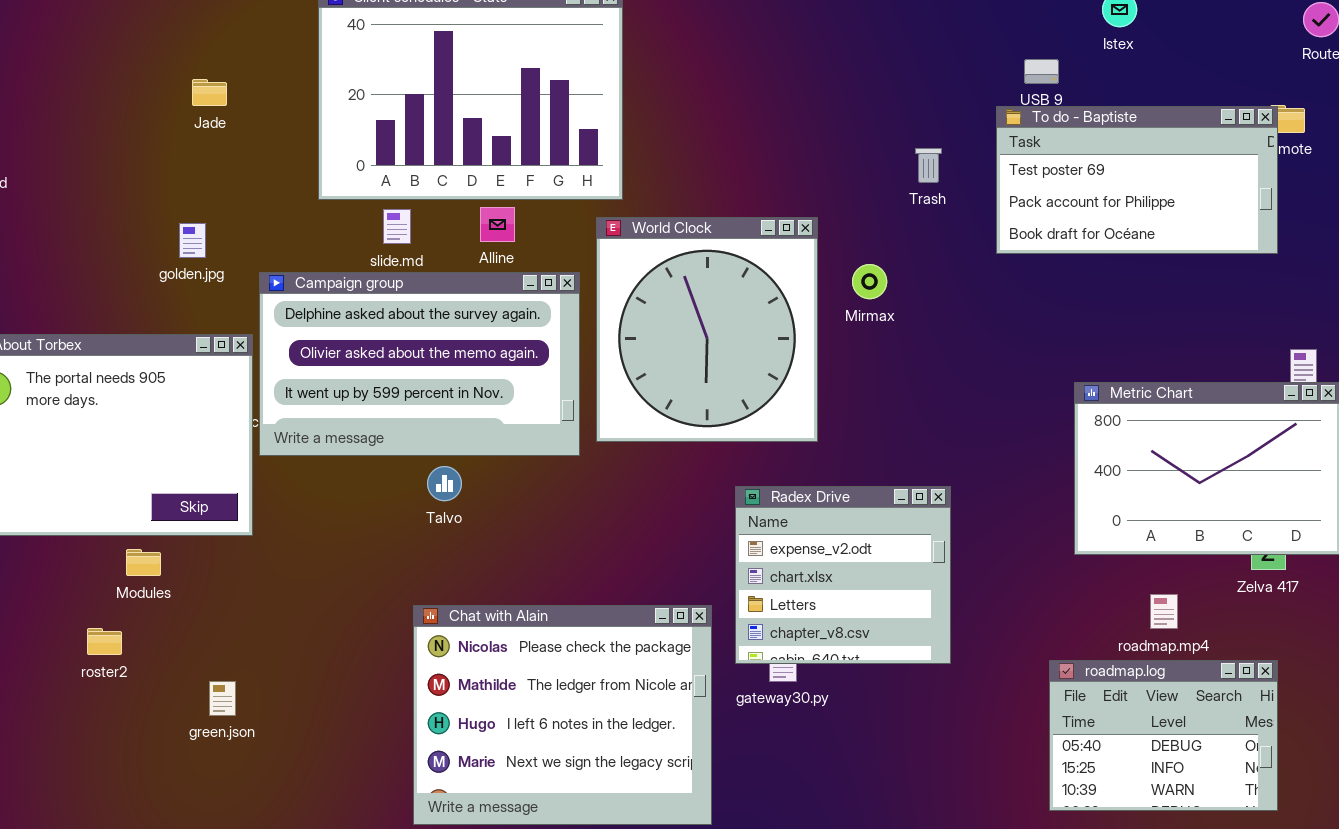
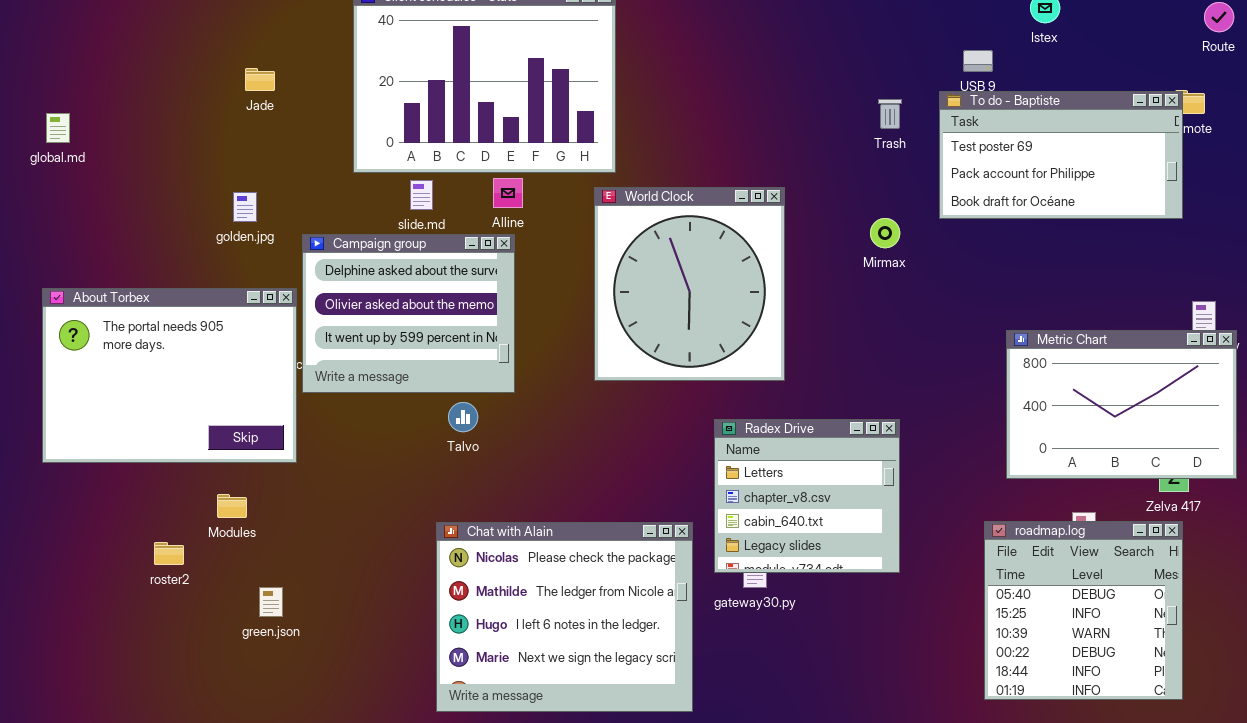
Trash: [915,148,942,183] -> [878,99,902,129], moved
Mirmax: [852,264,887,299] -> [870,218,900,248], moved
Campaign group: [259,272,580,456] -> [302,234,515,393], resized
Radex Drive: [735,486,951,664] -> [714,419,900,573], scrolled down 2 rows
Modules: [126,549,161,576] -> [217,494,247,518], moved
roadmap.log: [1049,660,1278,811] -> [984,521,1183,700], resized

